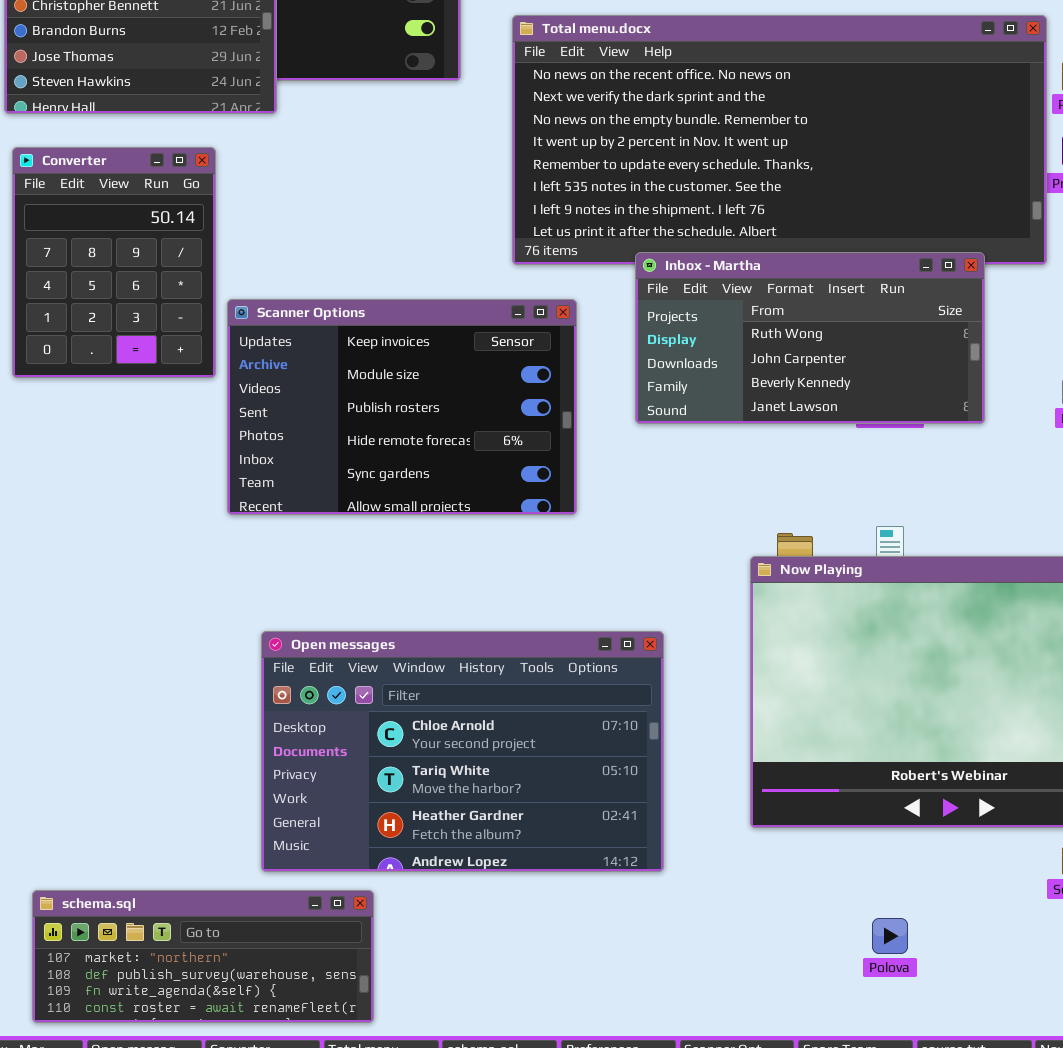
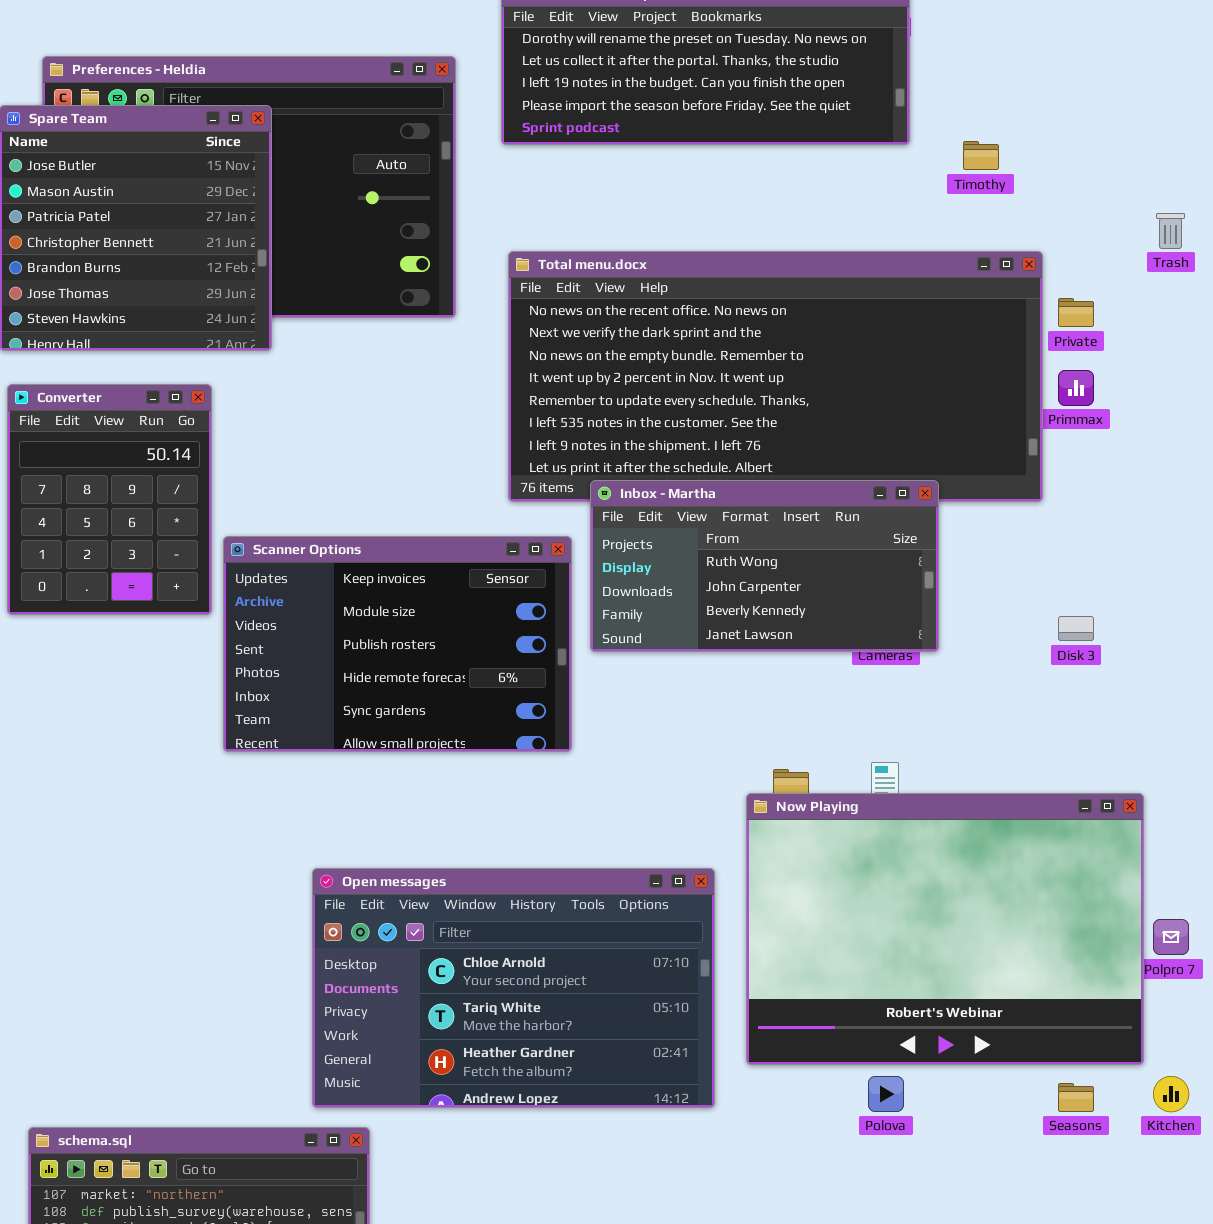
Inbox - Martha: [635,252,985,424] -> [590,480,939,652], moved
Open messages: [261,631,664,872] -> [312,868,715,1108], moved
Polova: [872,918,908,954] -> [868,1076,904,1112], moved

